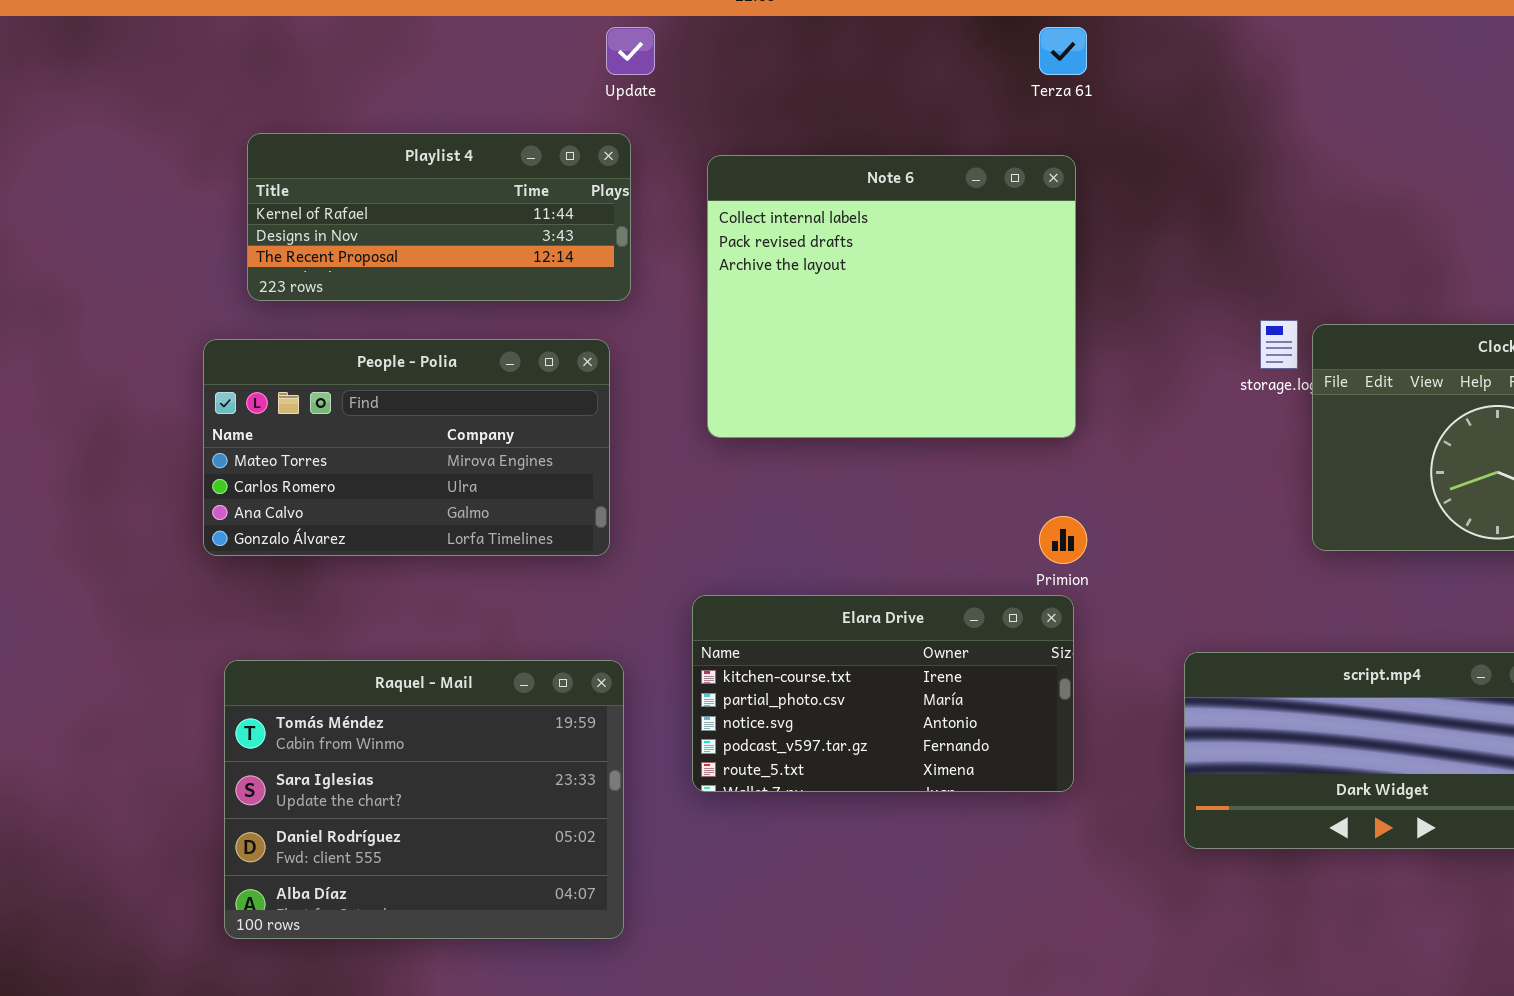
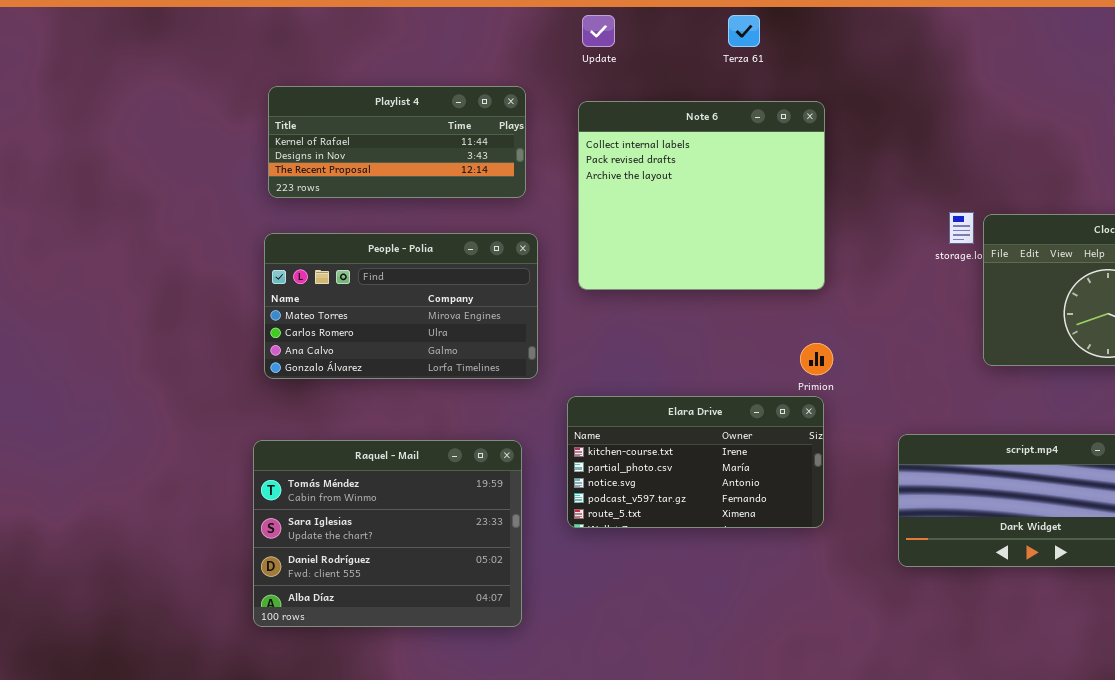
Update: [606,27,655,75] -> [582,15,615,47], moved
Terza 61: [1039,27,1087,75] -> [728,15,760,47], moved
People - Polia: [203,339,610,556] -> [264,233,538,379], moved

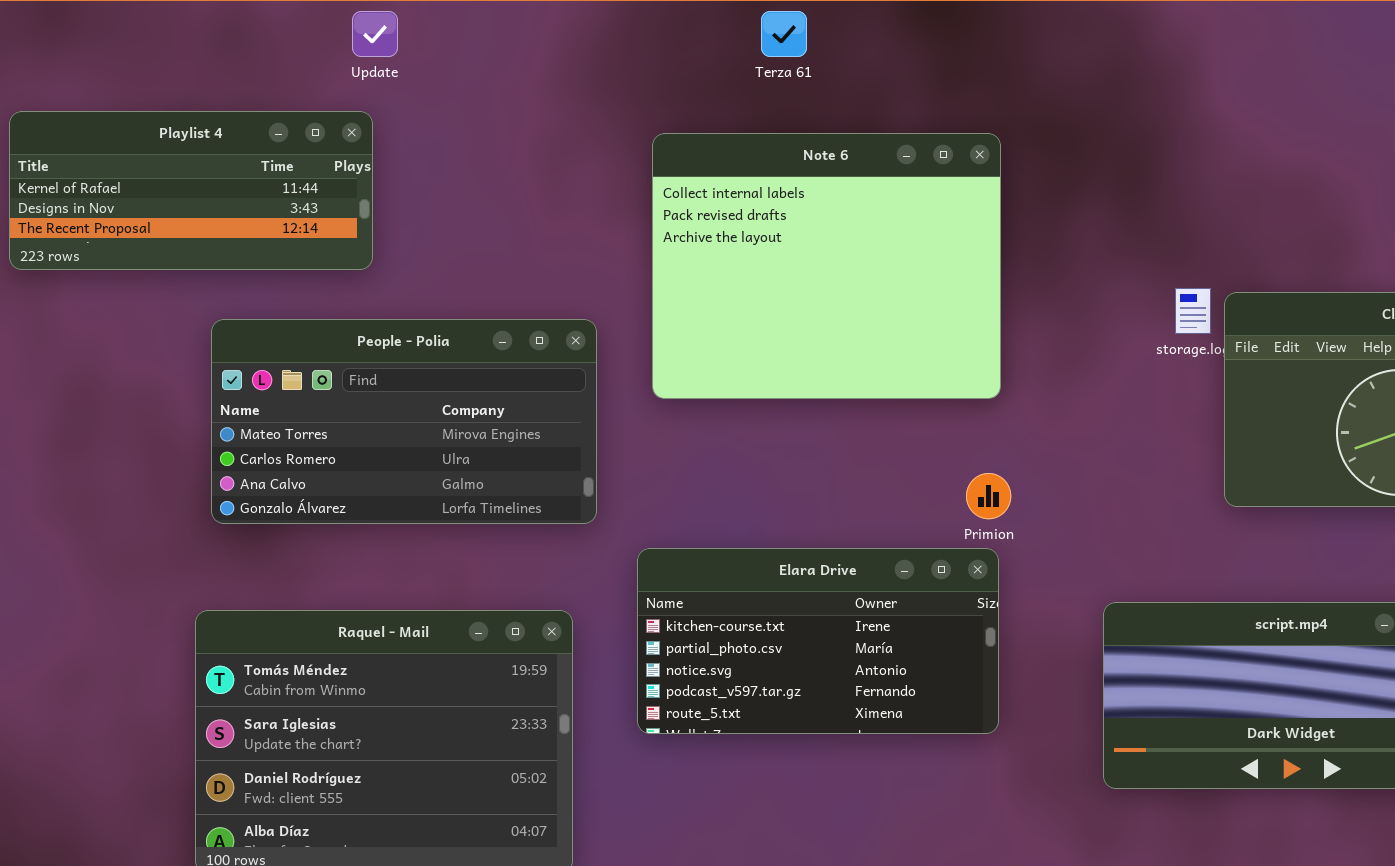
Update: [582,15,615,47] -> [352,11,398,57], moved
Terza 61: [728,15,760,47] -> [761,11,807,57], moved
Playlist 4: [268,86,526,198] -> [9,111,373,270], moved

